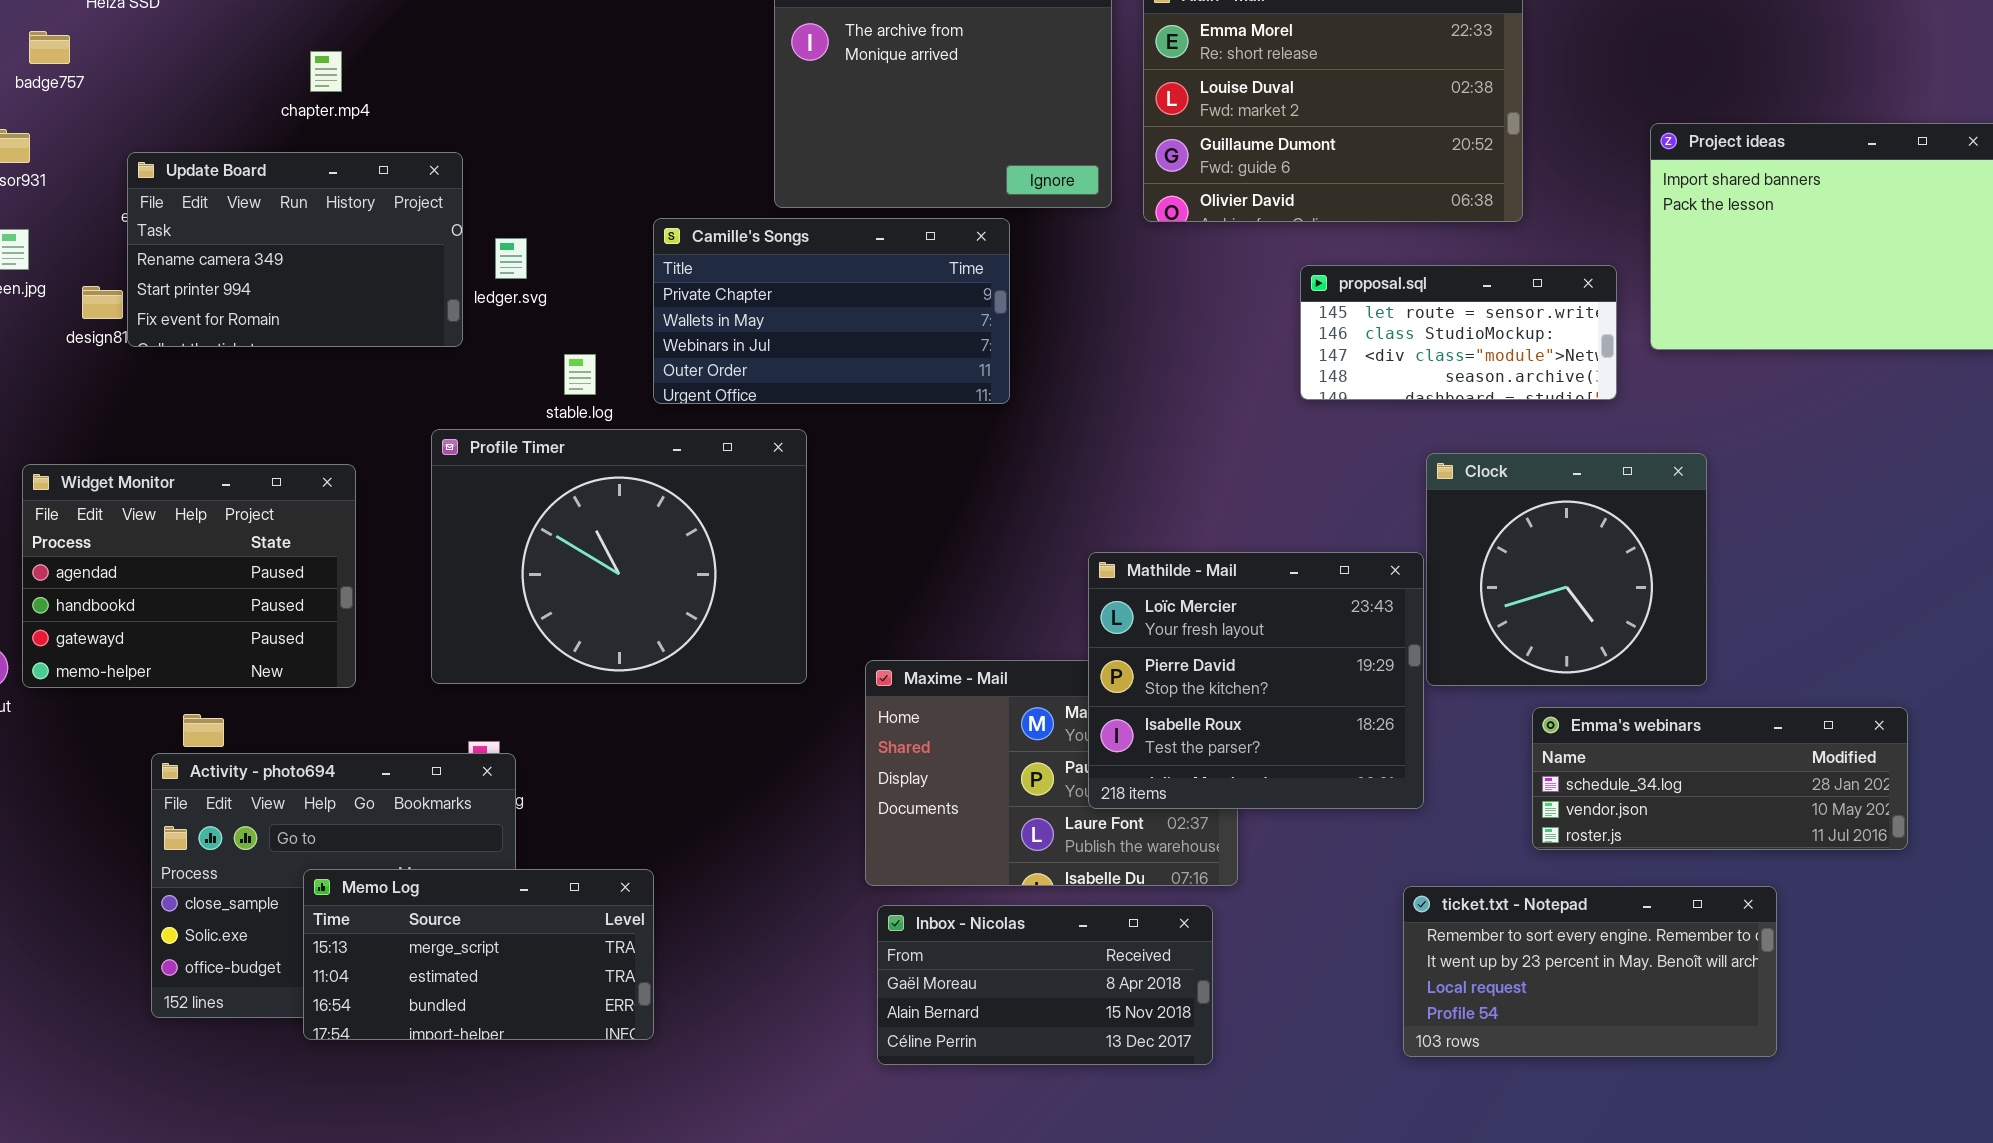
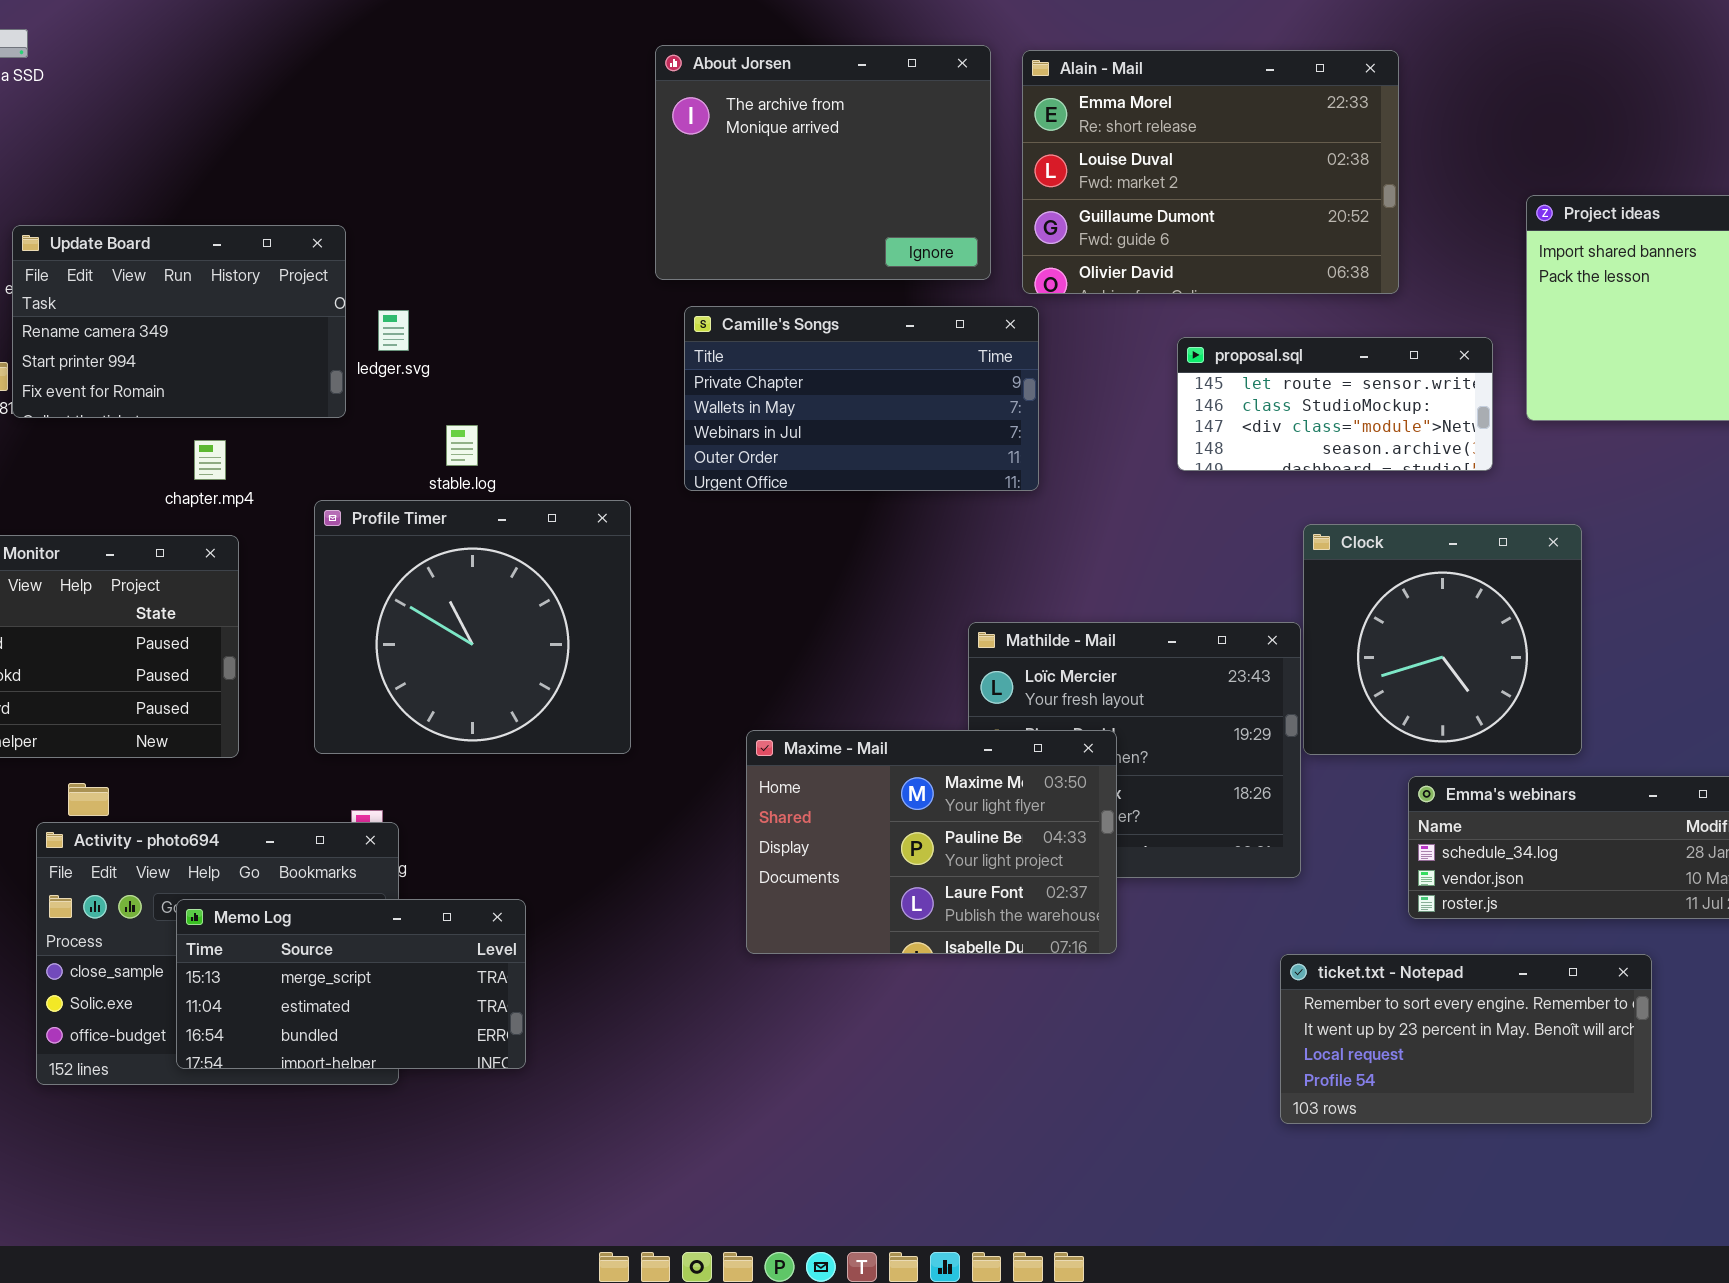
chapter.mp4: [310,51,342,92] -> [194,440,226,480], moved
Camille's Songs: [653,218,1010,404] -> [684,306,1039,491], moved
Profile Timer: [431,429,807,684] -> [314,500,631,754], resized
Maxime - Mail: [865,660,1238,886] -> [746,730,1117,954], raised
Memo Log: [303,869,654,1040] -> [176,899,526,1069], moved
Inbox - Nicolas: [877,905,1213,1065] -> none, closed

